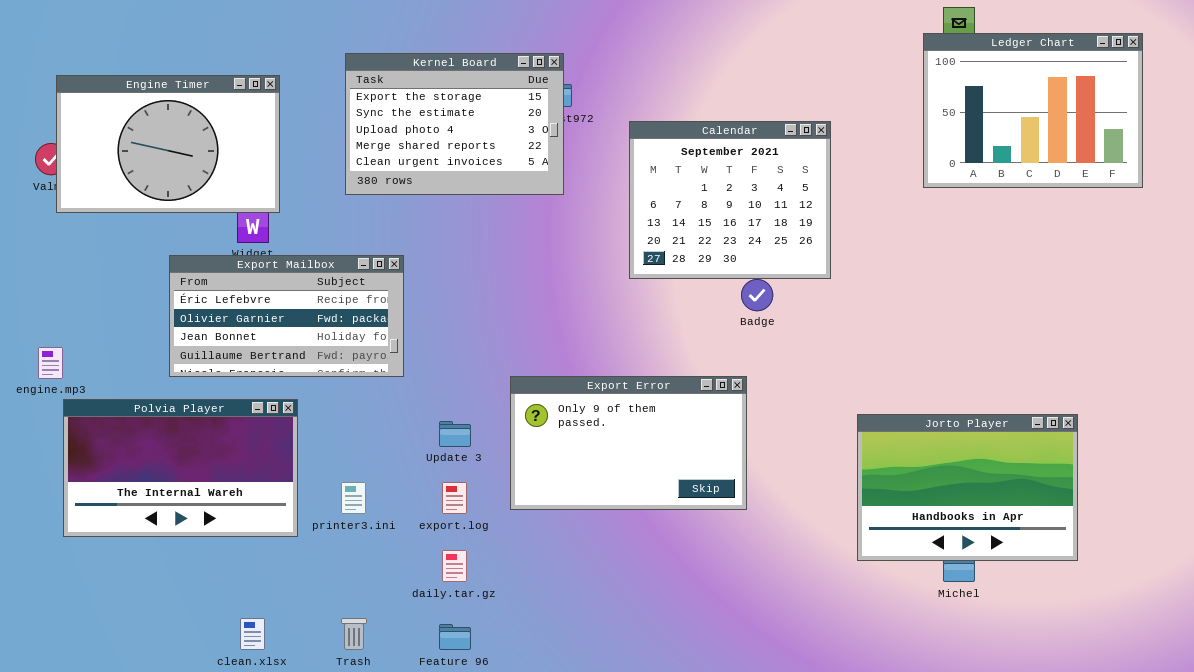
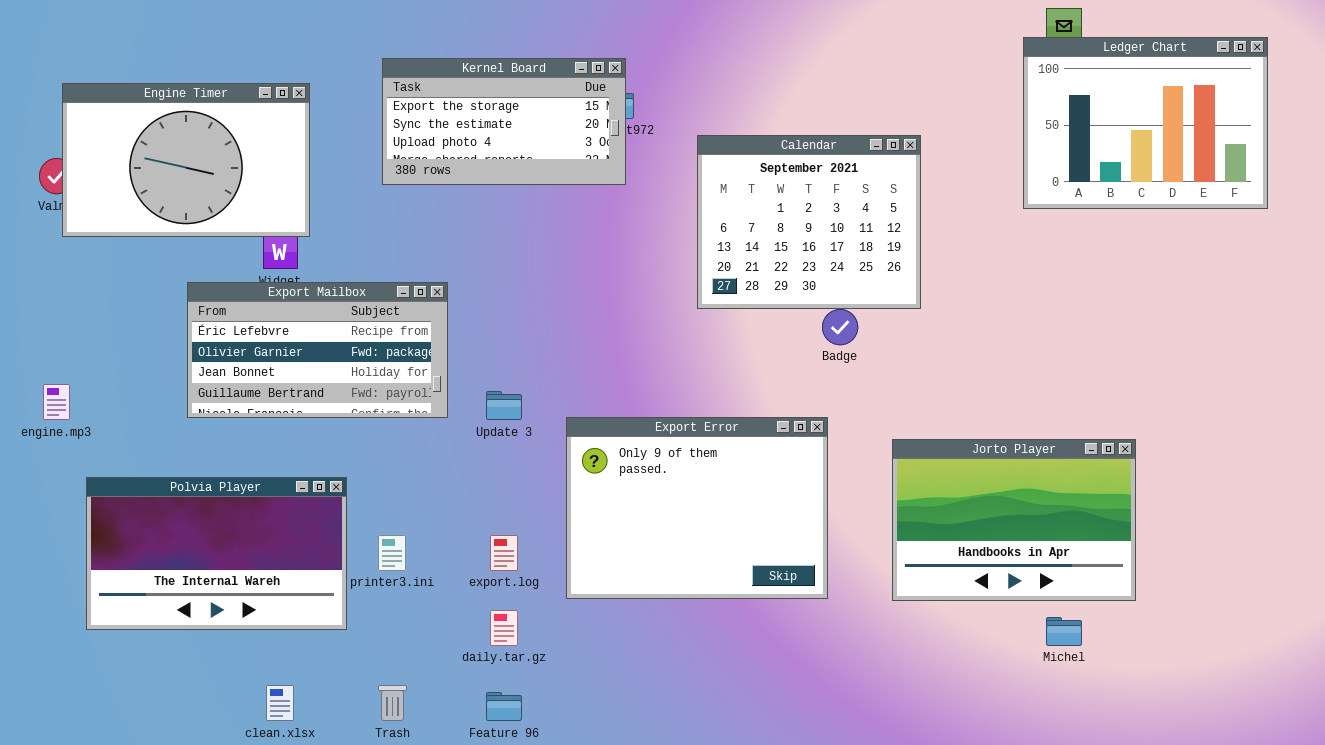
Kernel Board: [345,53,564,195] -> [382,58,626,185], resized
Export Error: [510,376,747,510] -> [566,417,828,599], resized
Polvia Player: [63,399,298,537] -> [86,477,347,630], moved
Jorto Player: [857,414,1078,561] -> [892,439,1136,601], moved
Update 3: [439,421,471,447] -> [486,391,522,420], moved

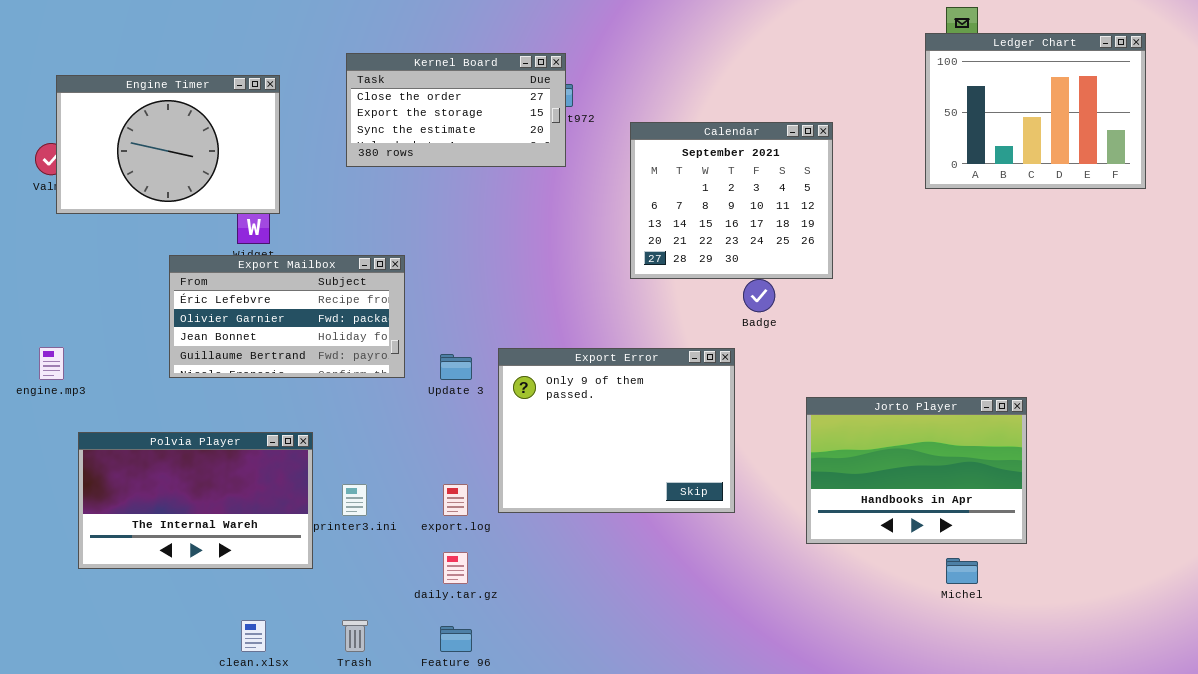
Kernel Board: [382,58,626,185] -> [346,53,566,167], scrolled up 1 row
Export Error: [566,417,828,599] -> [498,348,735,513], moved

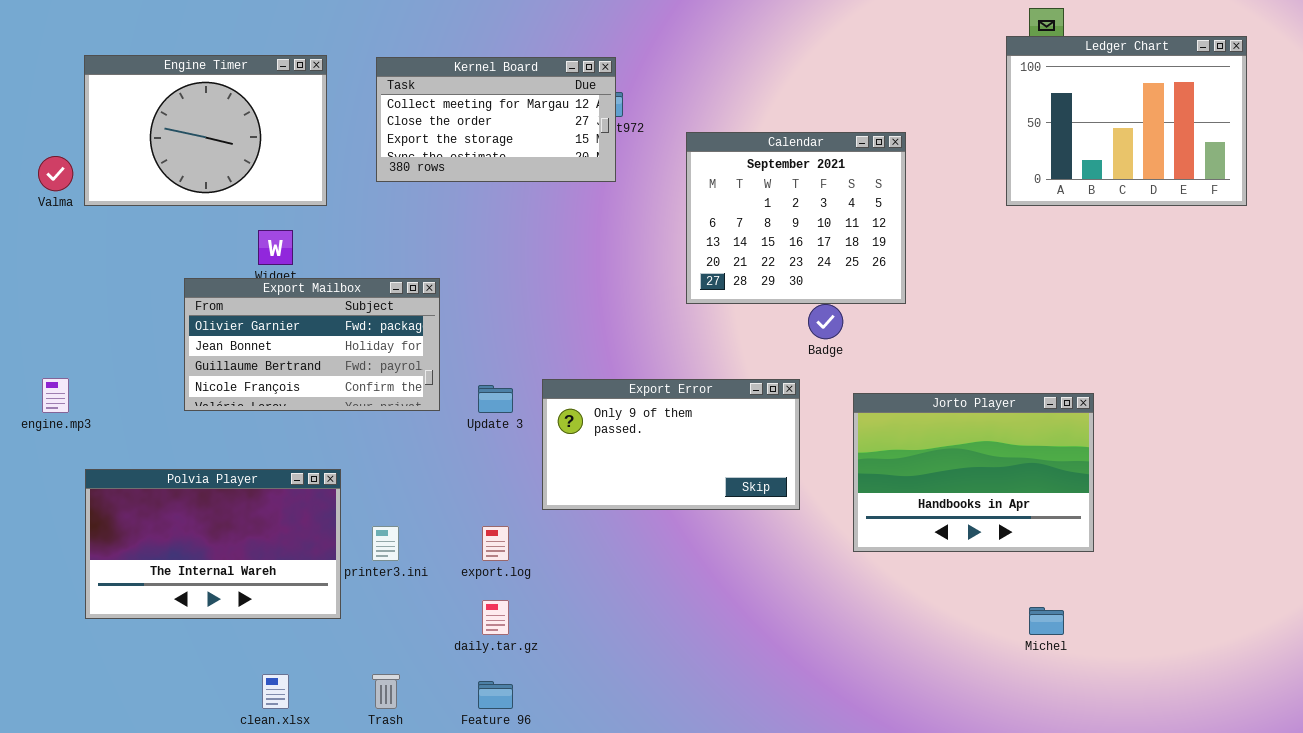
Kernel Board: [346,53,566,167] -> [376,57,616,182], scrolled up 1 row
Engine Timer: [56,75,280,214] -> [84,55,327,206], moved
Export Mailbox: [169,255,405,378] -> [184,278,440,411], scrolled down 1 row
Export Error: [498,348,735,513] -> [542,379,800,510], resized
Jorto Player: [806,397,1027,544] -> [853,393,1094,552], moved

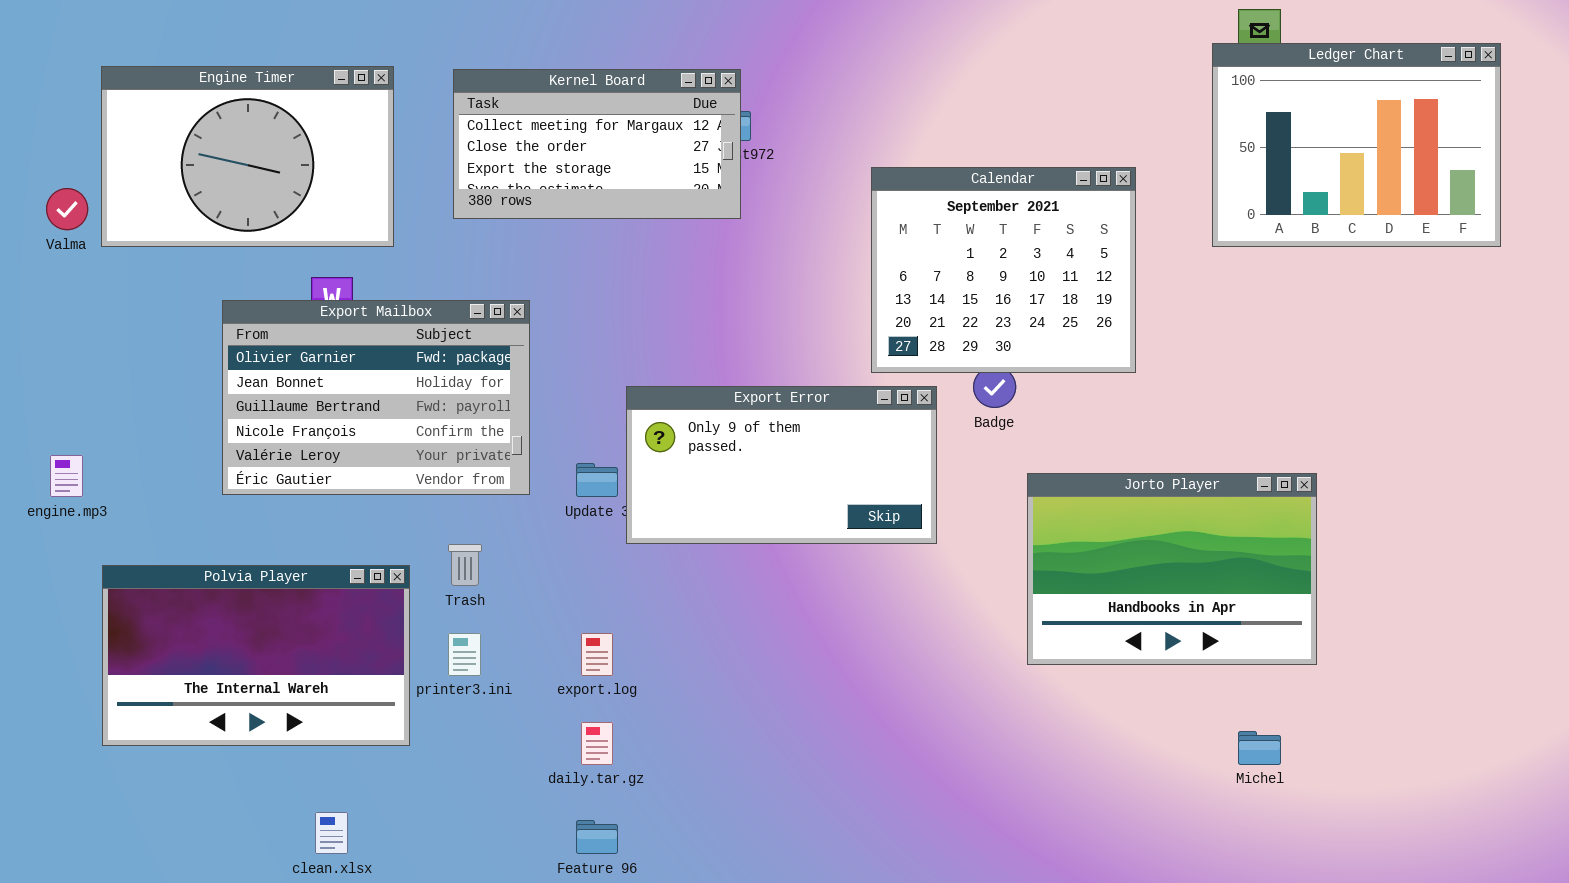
Calendar: [686,132,906,304] -> [871,167,1136,373], moved
Export Mailbox: [184,278,440,411] -> [222,300,530,495], resized
Export Error: [542,379,800,510] -> [626,386,937,544], moved
Trash: [372,674,400,709] -> [448,544,482,586], moved

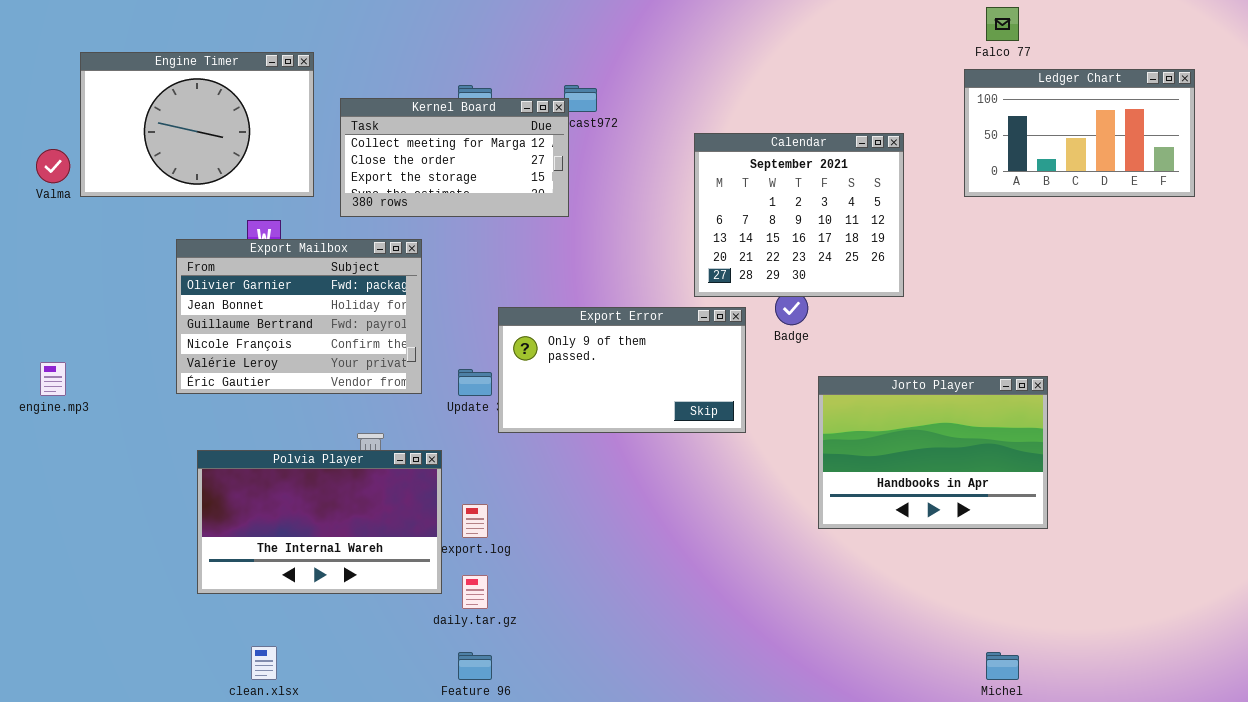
Ledger Chart: [1212,43,1501,247] -> [964,69,1195,197], resized
Kernel Board: [453,69,741,219] -> [340,98,569,217], moved
Polvia Player: [102,565,410,746] -> [197,450,442,594], moved
Michel: [1238,731,1281,765] -> [986,652,1019,680], moved

